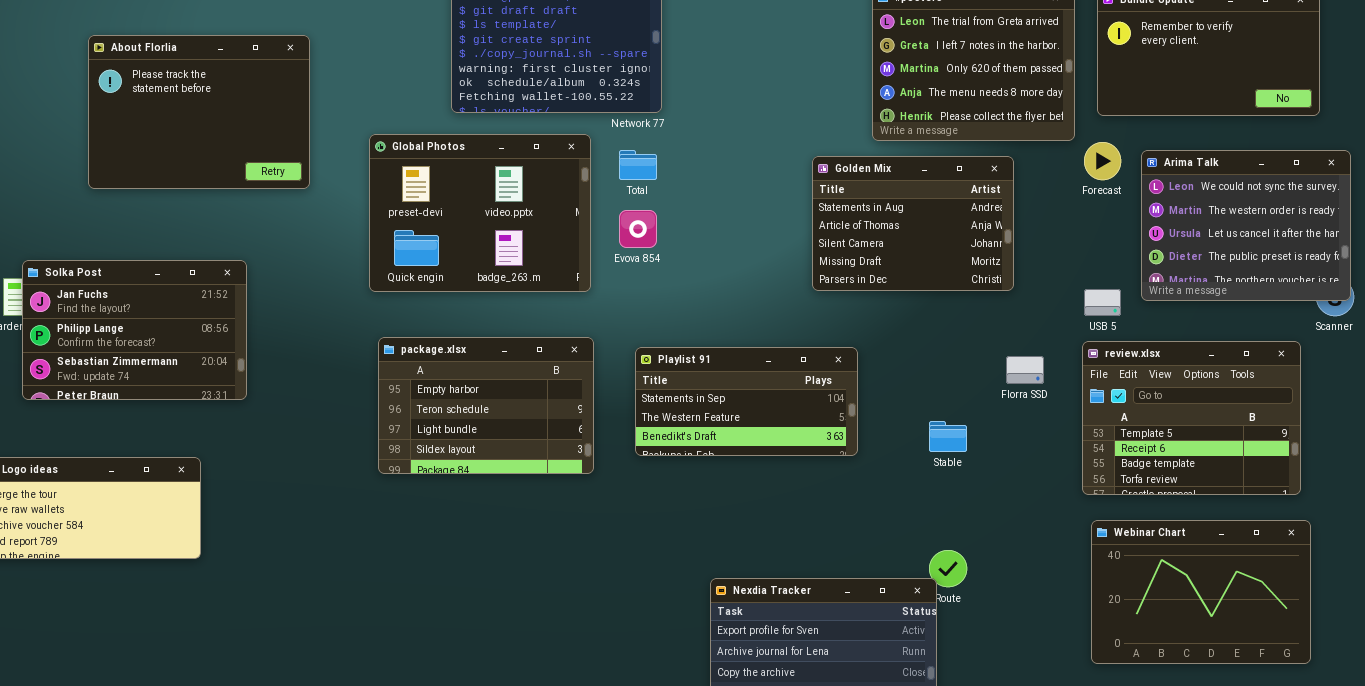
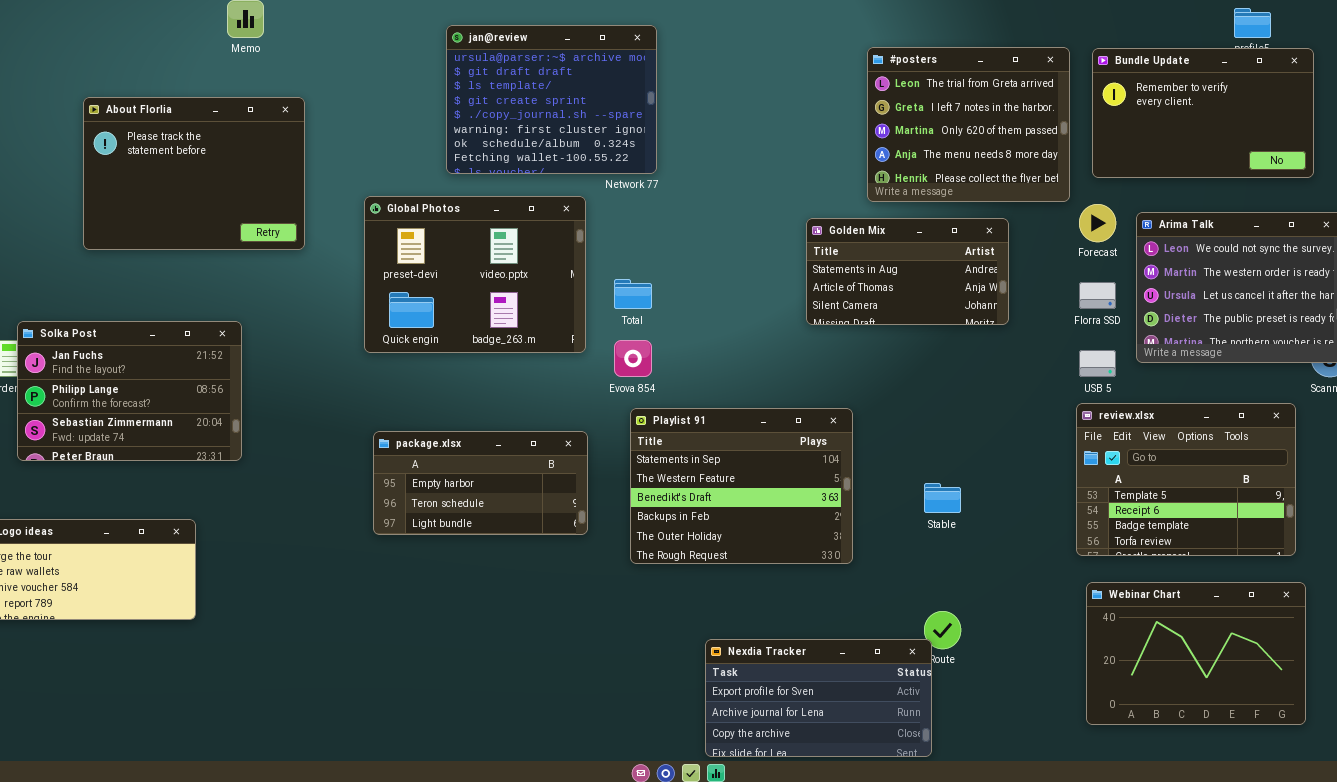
Total: [619,150,657,180] -> [614,279,652,309], moved
Golden Mix: [812,156,1014,291] -> [806,218,1009,325], resized
Evova 854: [619,210,657,248] -> [614,340,652,377], moved
package.xlsx: [378,337,594,474] -> [373,431,588,535], resized
Playlist 91: [635,347,858,456] -> [630,408,853,564], resized
Florra SSD: [1006,356,1044,384] -> [1079,282,1116,309], moved

